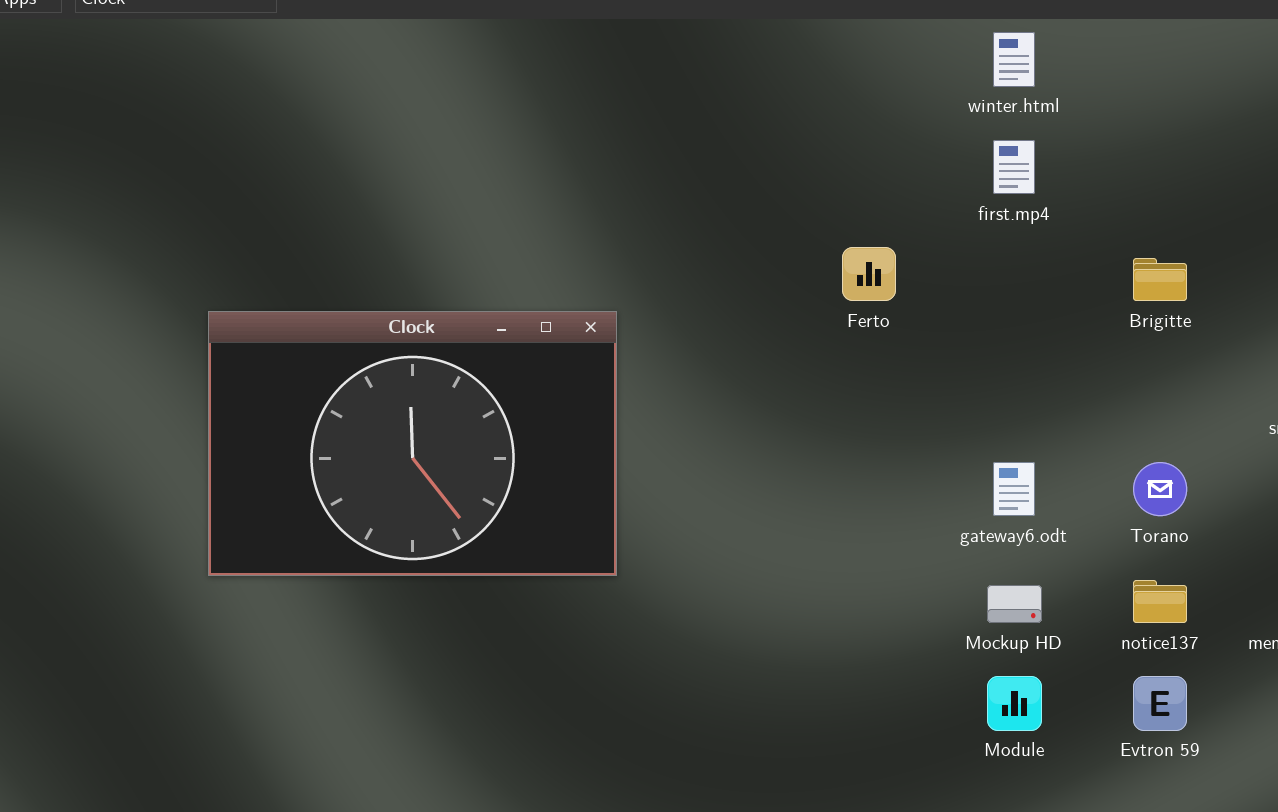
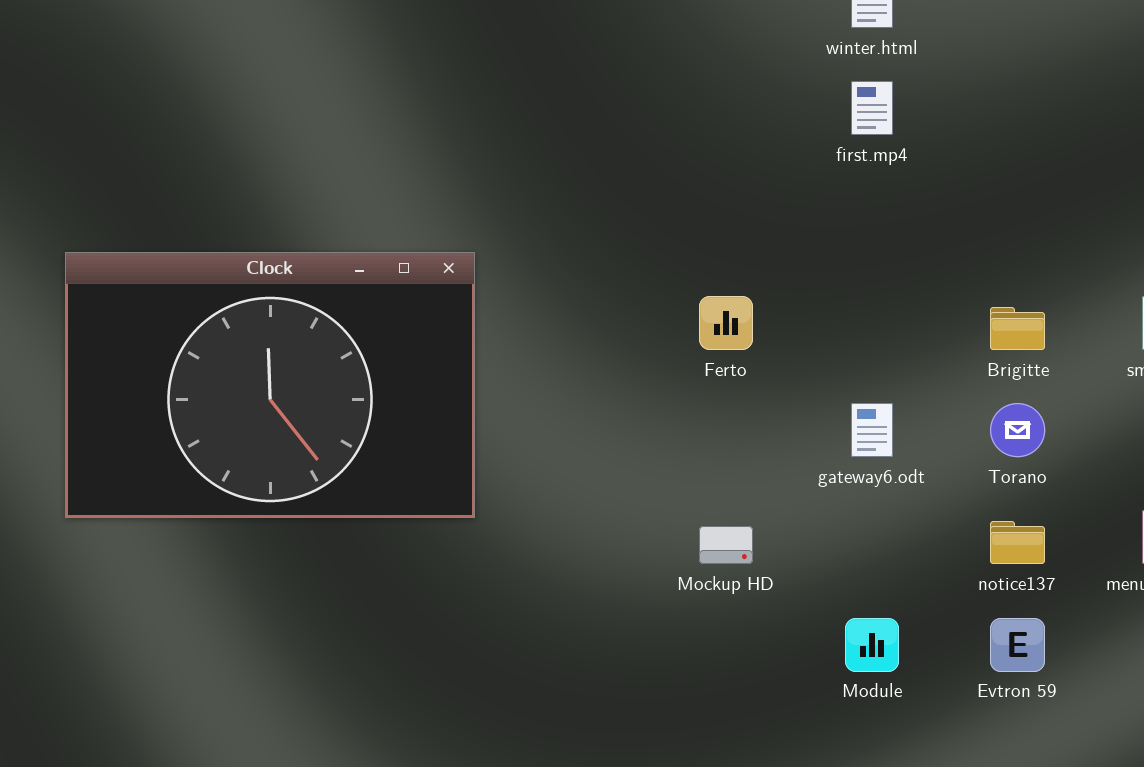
Ferto: [842,247,896,301] -> [699,296,753,350], moved
Brigitte: [1133,258,1187,301] -> [990,307,1045,350], moved
Mockup HD: [987,585,1042,623] -> [699,526,753,564], moved

